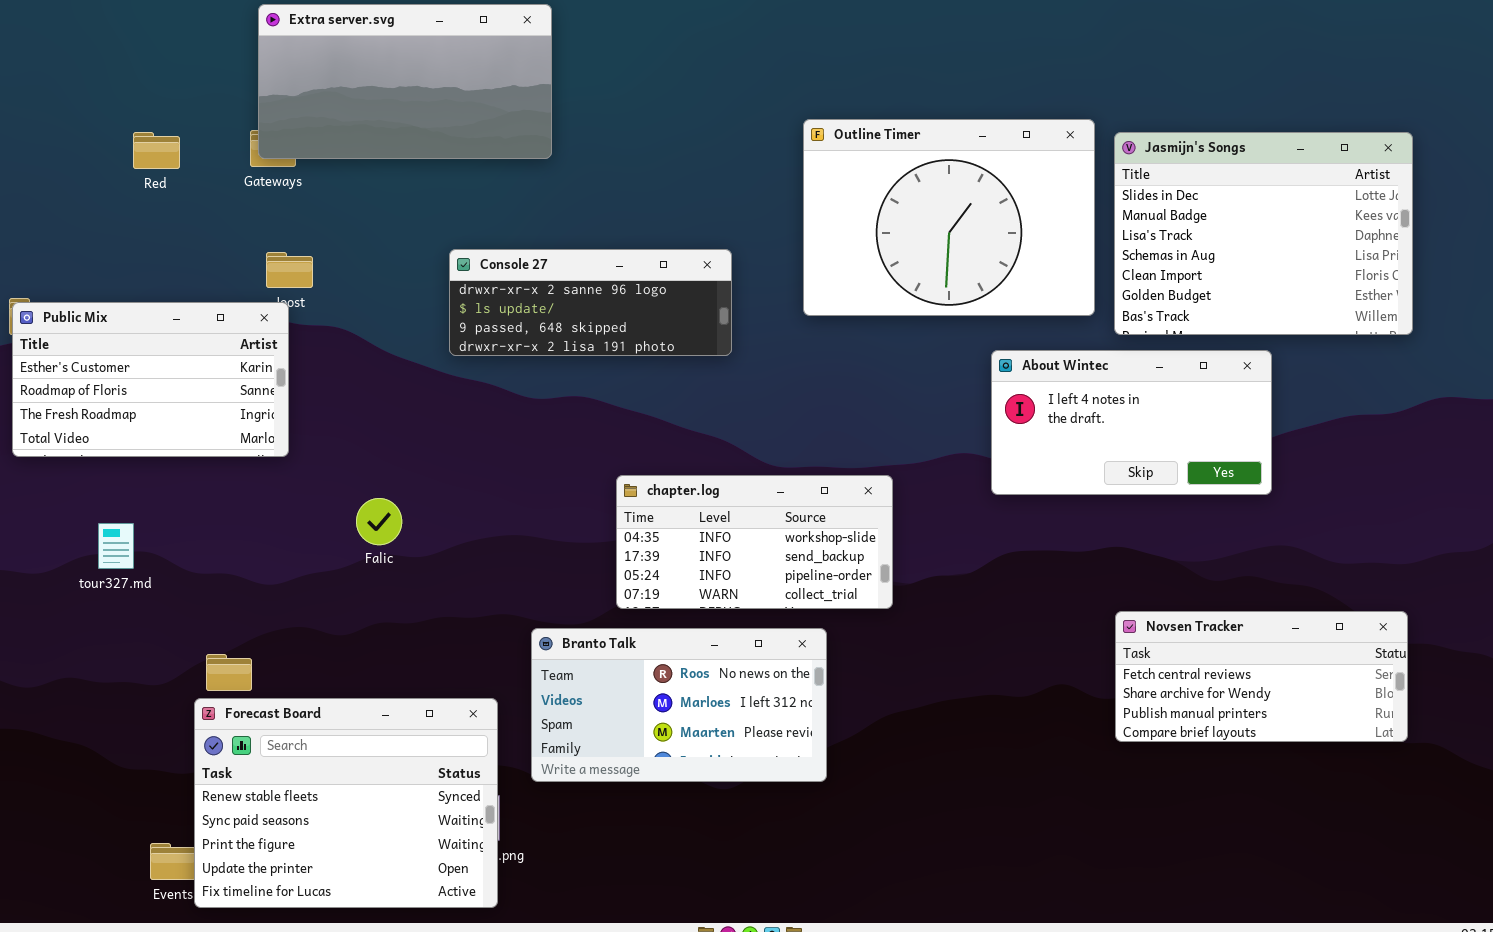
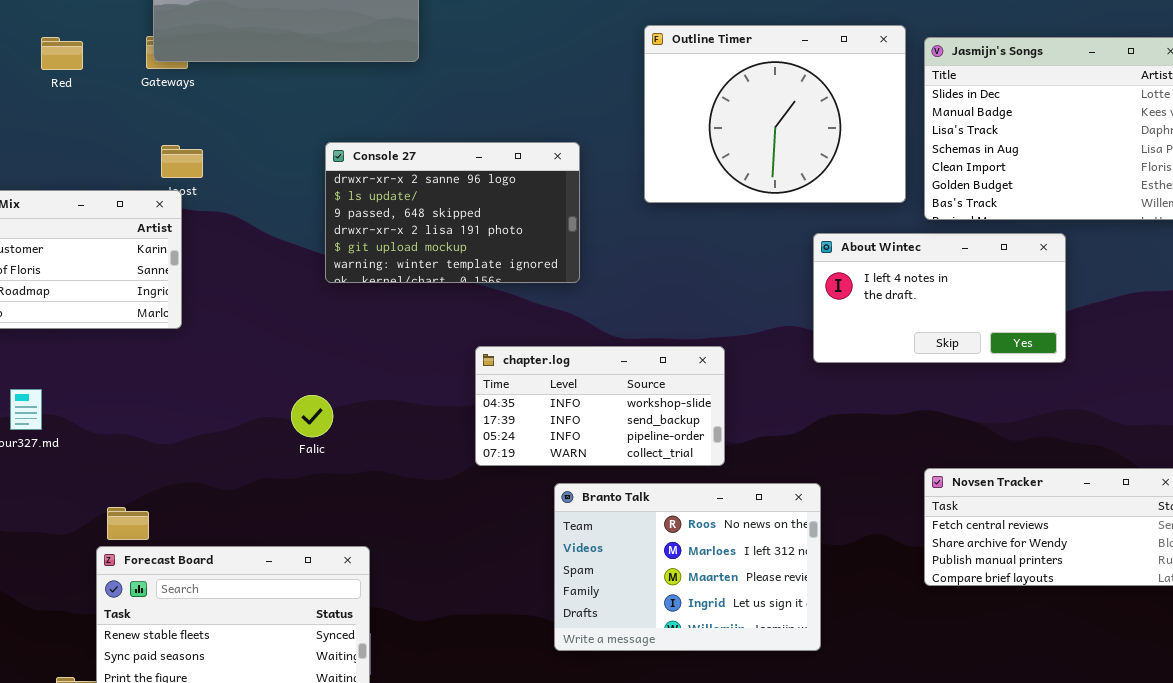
Console 27: [449,249,732,356] -> [325,142,580,283], resized
Falic: [356,498,402,545] -> [291,395,333,437], moved
Branto Talk: [531,628,827,782] -> [554,483,821,651], moved, resized

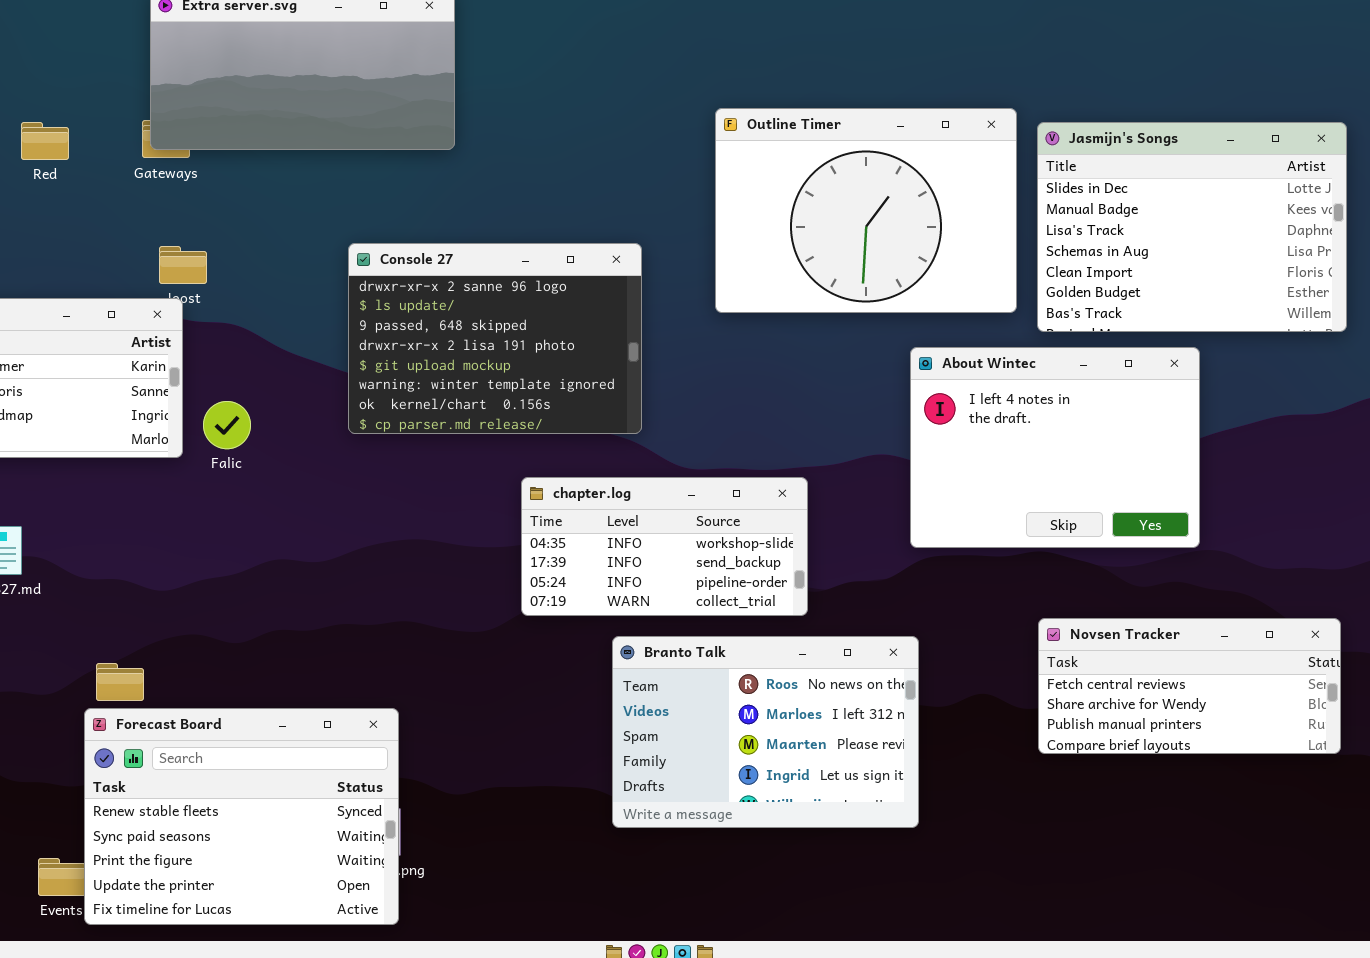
Console 27: [325,142,580,283] -> [348,243,642,434], resized
About Wintec: [813,233,1066,363] -> [910,347,1200,548], resized
Falic: [291,395,333,437] -> [203,401,251,449], moved

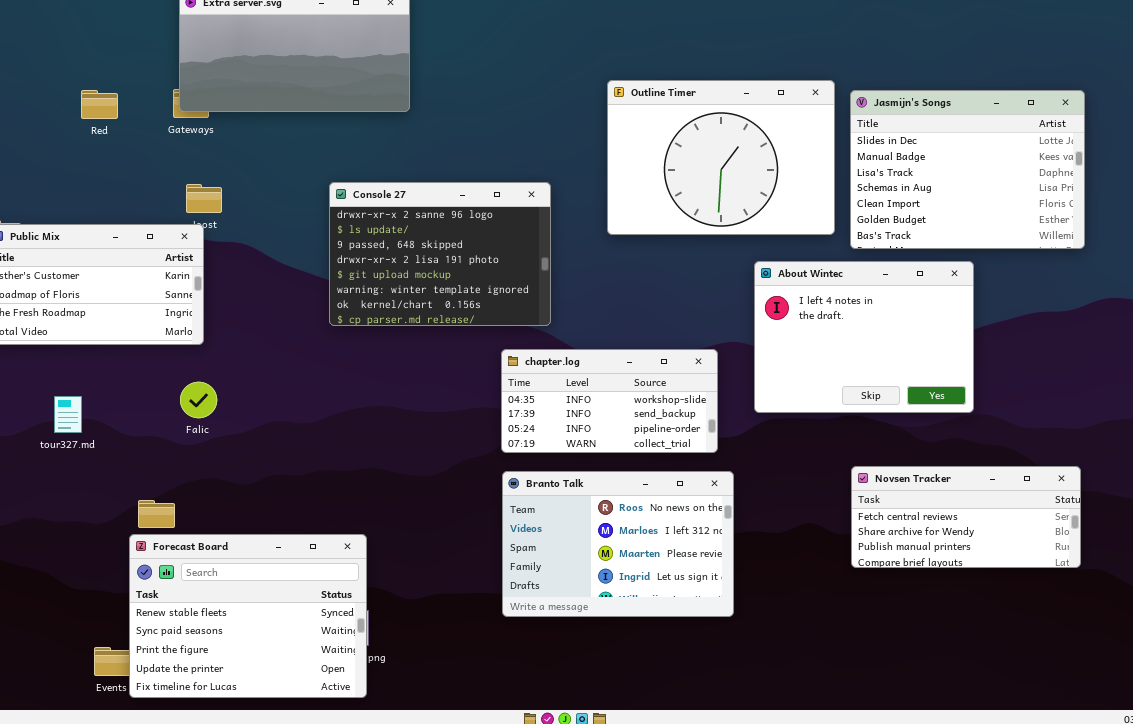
Falic: [203,401,251,449] -> [180,382,217,418], moved
chapter.log: [521,477,808,616] -> [501,349,718,453], moved
Branto Talk: [612,636,919,828] -> [502,471,734,617], moved

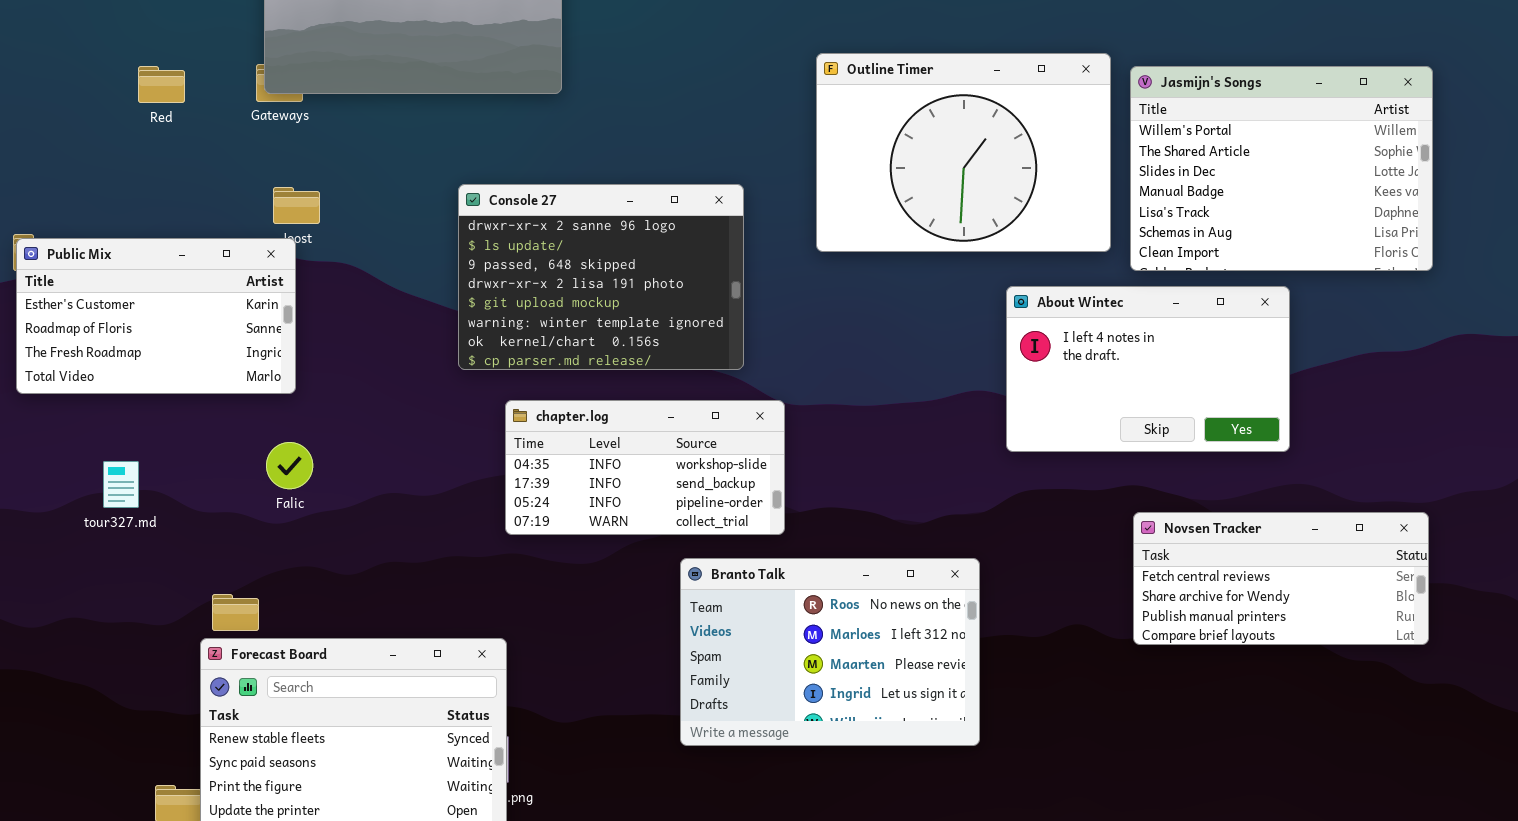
Jasmijn's Songs: [850,90,1085,249] -> [1130,66,1433,271], scrolled up 2 rows
About Wintec: [754,261,974,413] -> [1006,286,1290,452], resized
chapter.log: [501,349,718,453] -> [505,400,785,535], moved
Novsen Tracker: [851,466,1081,568] -> [1133,512,1429,645], moved

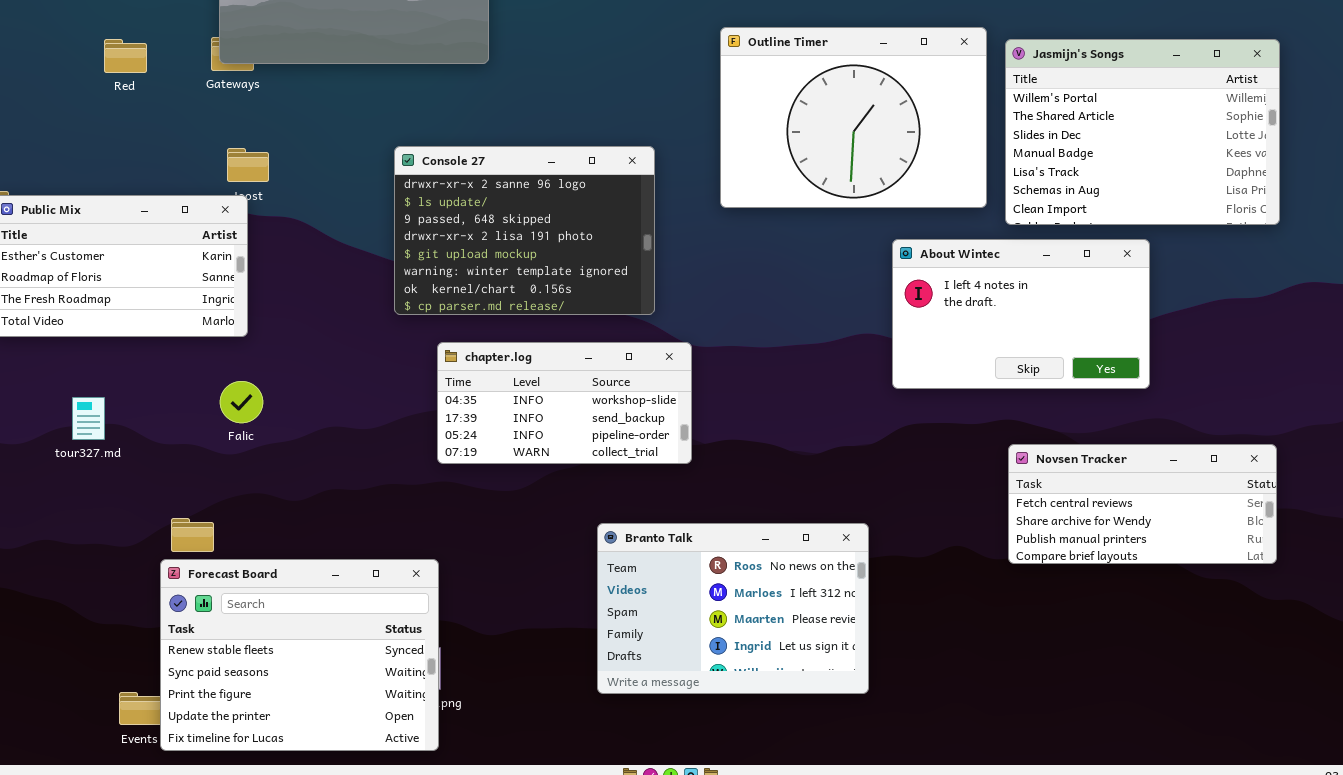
Branto Talk: [680,558,980,746] -> [597,523,869,694], moved

